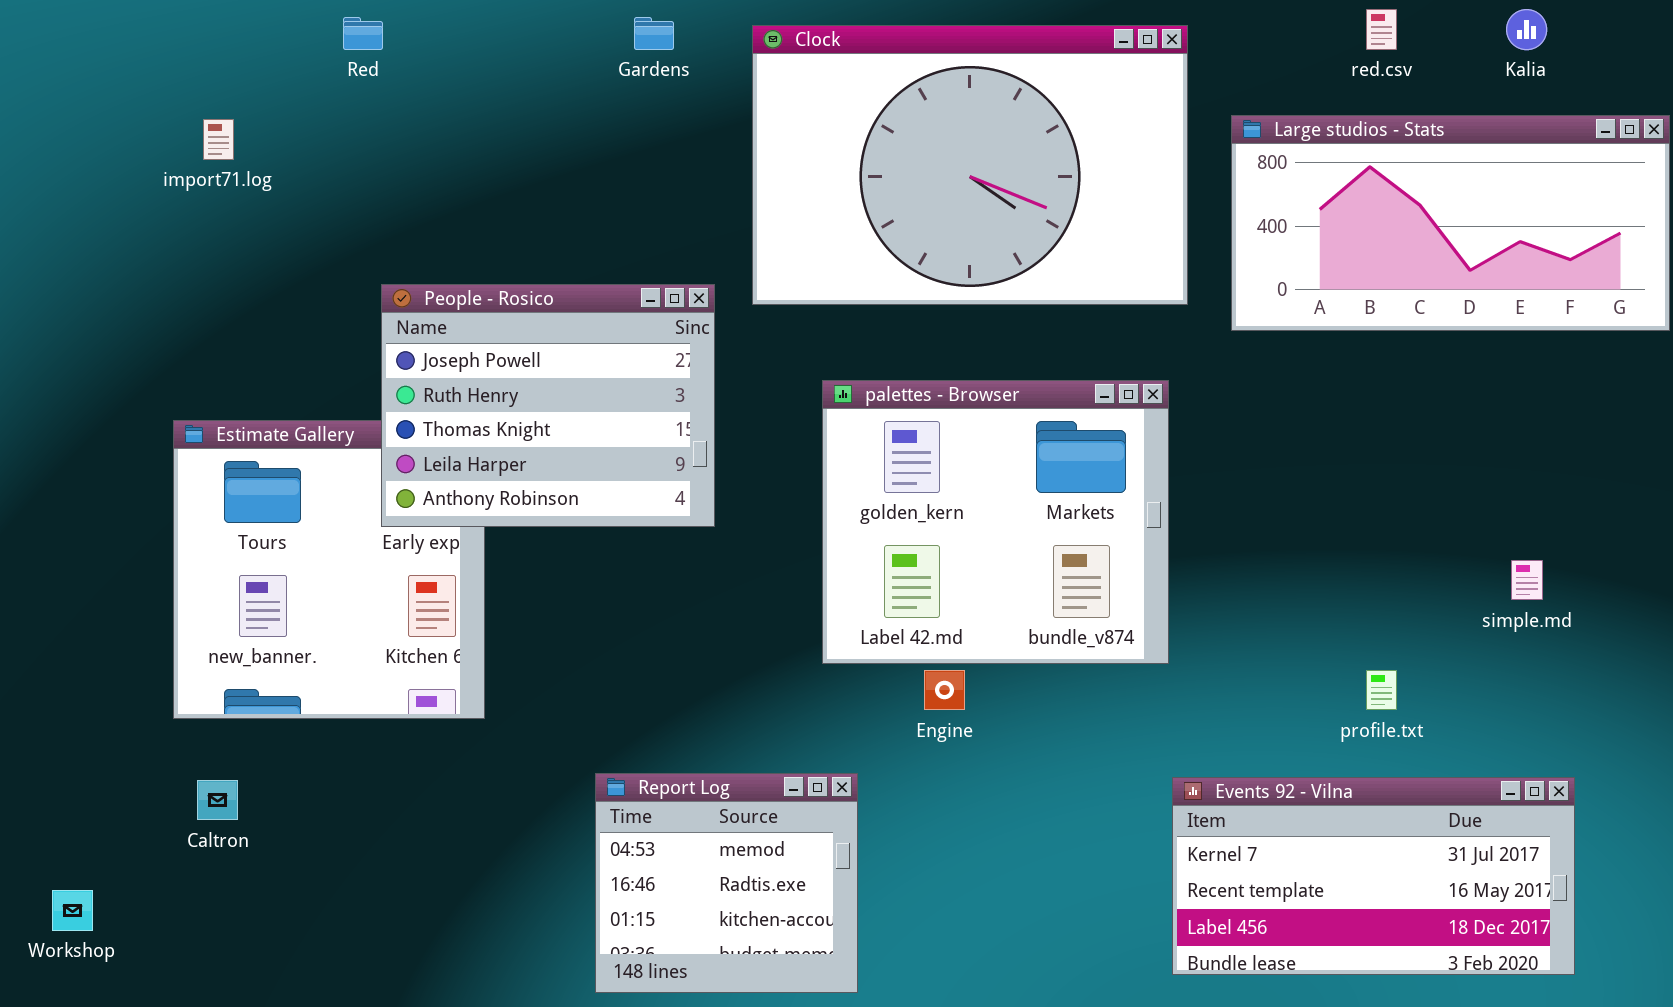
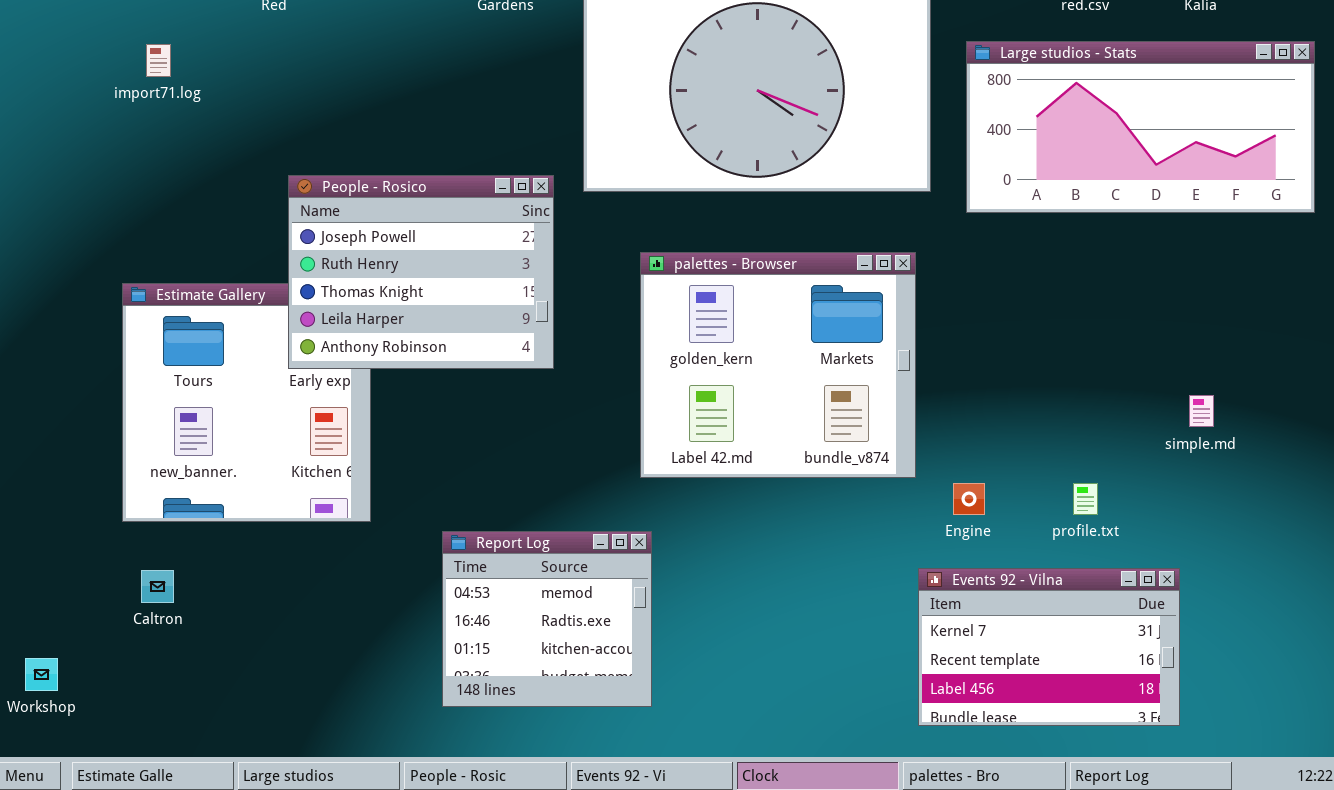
Engine: [924,670,965,710] -> [953,483,985,515], moved
Report Log: [595,773,858,993] -> [442,531,652,707], moved
Events 92 - Vilna: [1172,777,1575,975] -> [918,568,1180,726], resized

